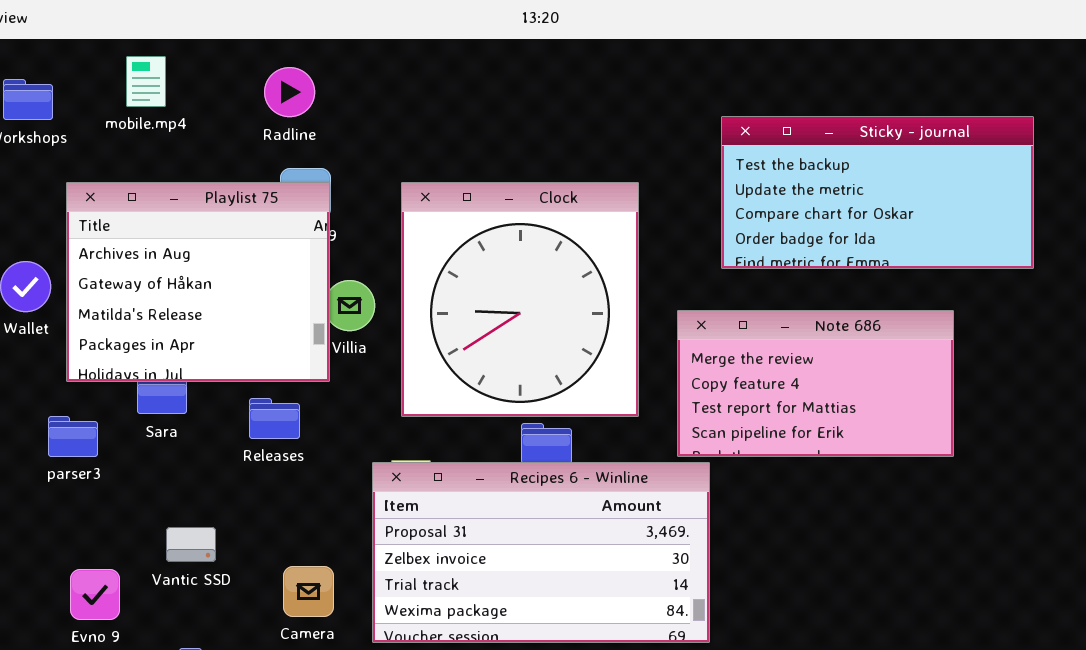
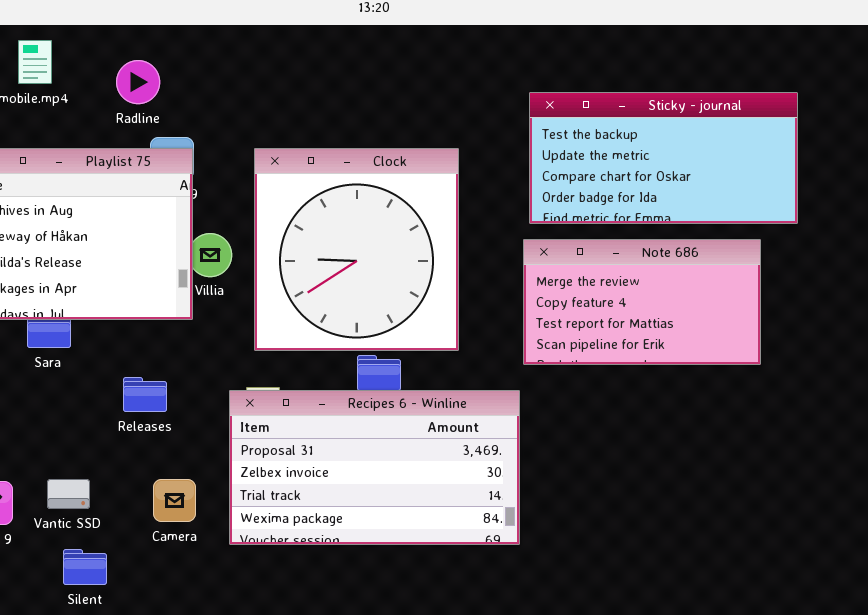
Radline: [264,67,315,117] -> [116,60,160,104], moved
Note 686: [677,310,954,457] -> [523,239,761,365], moved
Releases: [249,398,300,439] -> [123,377,167,412], moved
Vantic SSD: [166,527,216,562] -> [47,479,90,509], moved

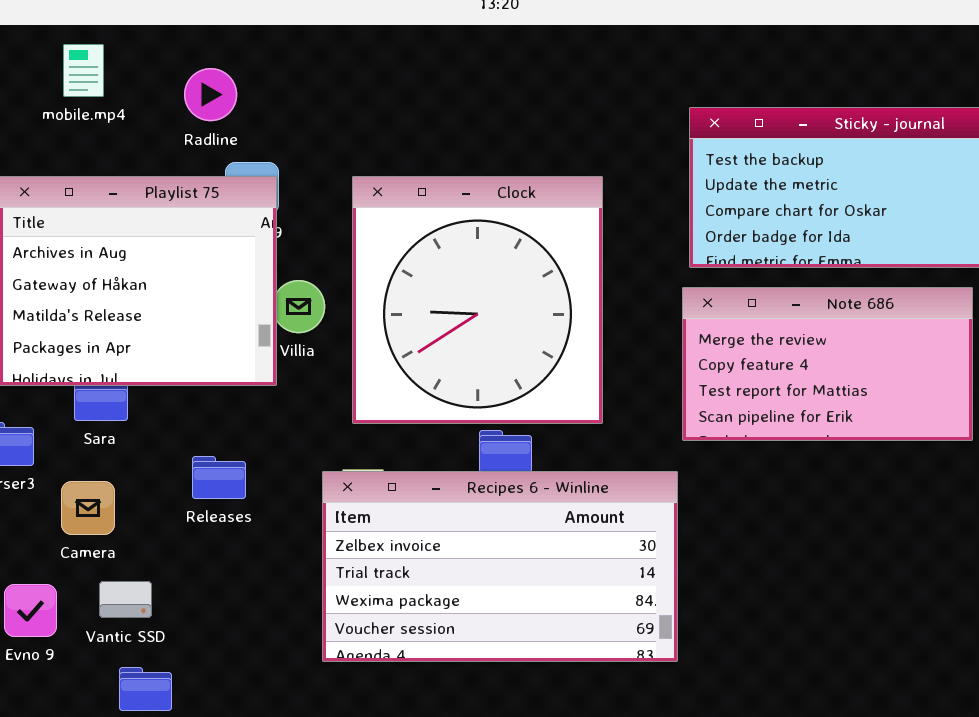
Recipes 6 - Winline: [229,390,520,545] -> [322,471,678,662], scrolled down 1 row
Camera: [153,479,196,522] -> [61,481,115,535], moved

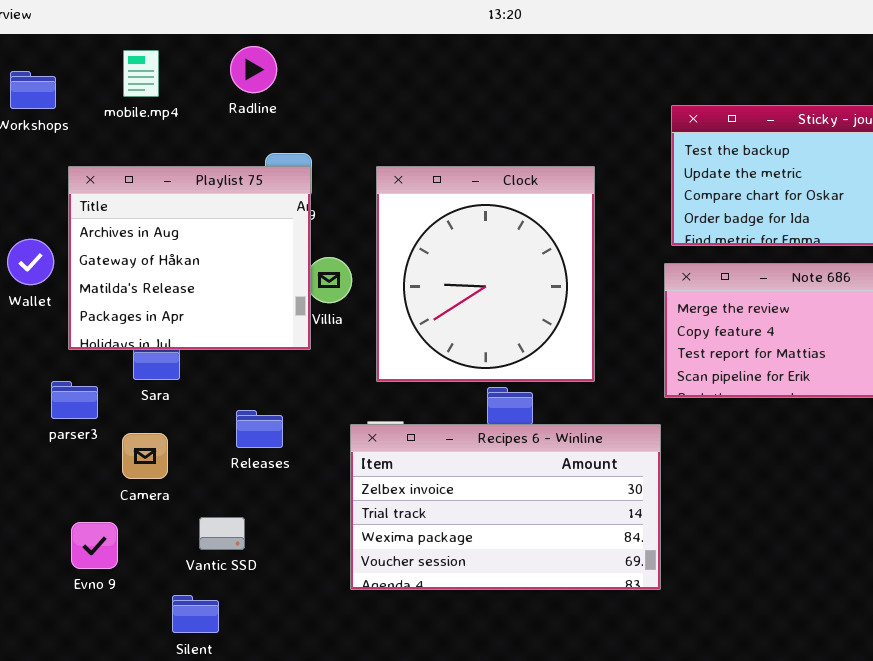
Radline: [184,68,237,121] -> [230,46,277,93], moved
Vantic SSD: [99,581,152,618] -> [199,517,245,550], moved

